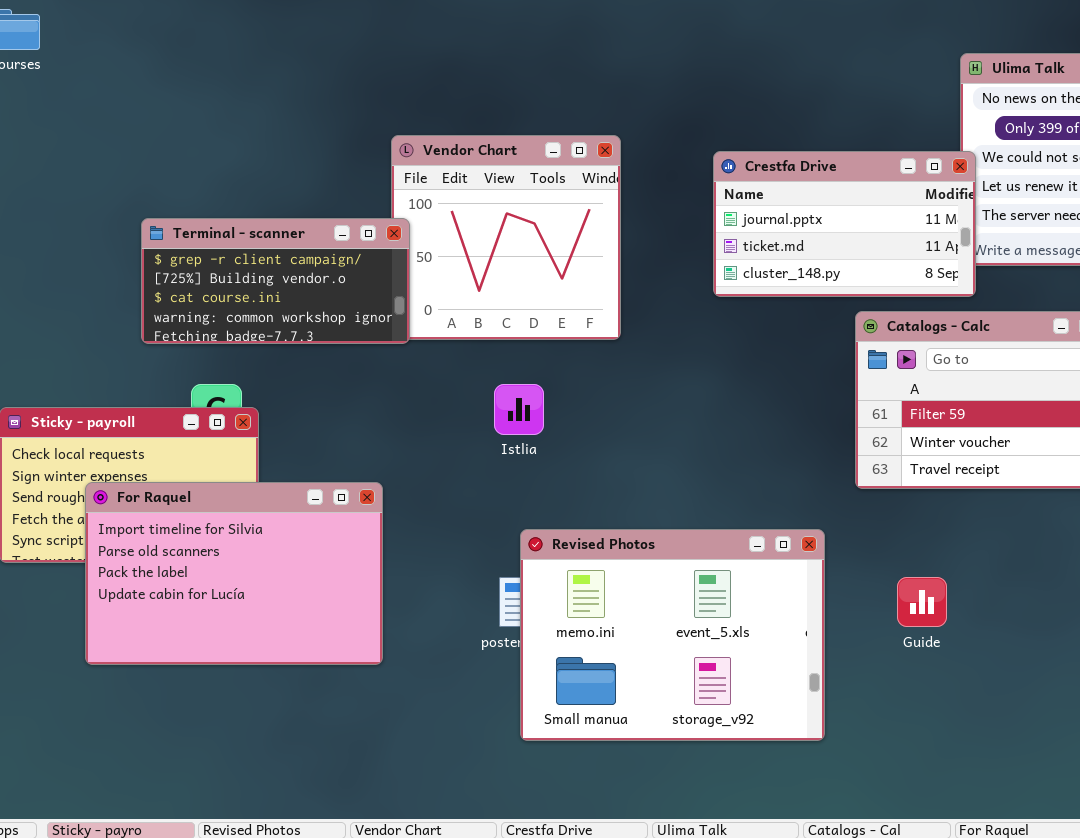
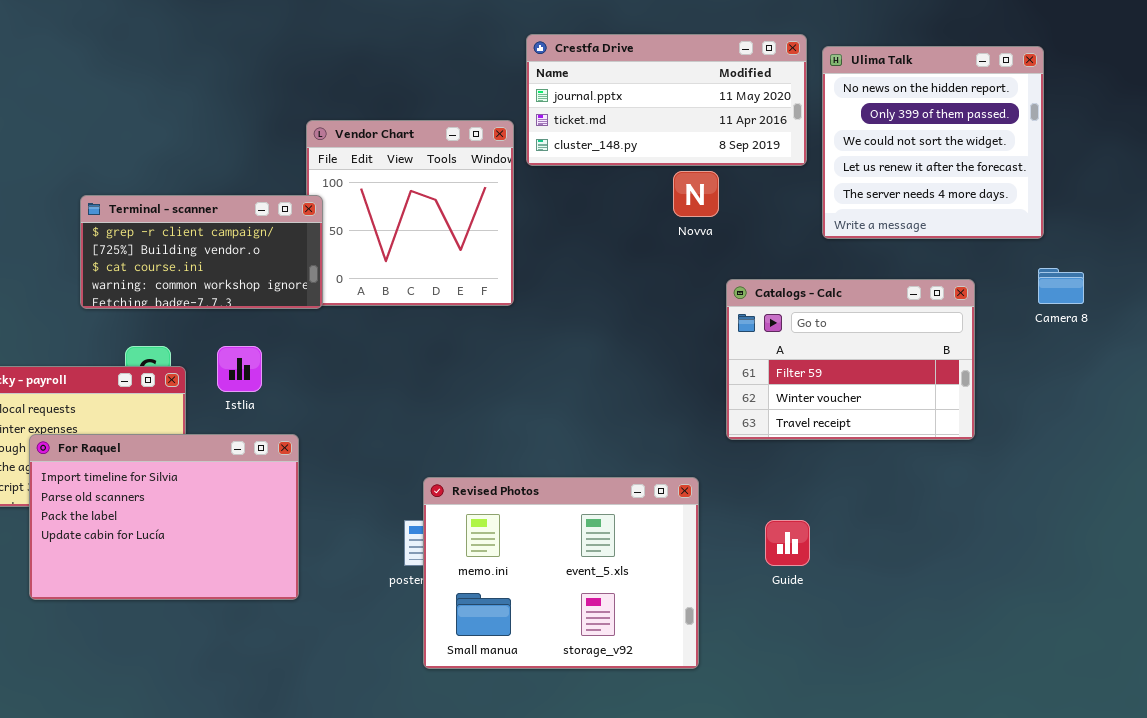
Crestfa Drive: [713,151,976,297] -> [526,34,807,166], moved, resized
Istlia: [494,384,544,435] -> [217,346,262,392], moved

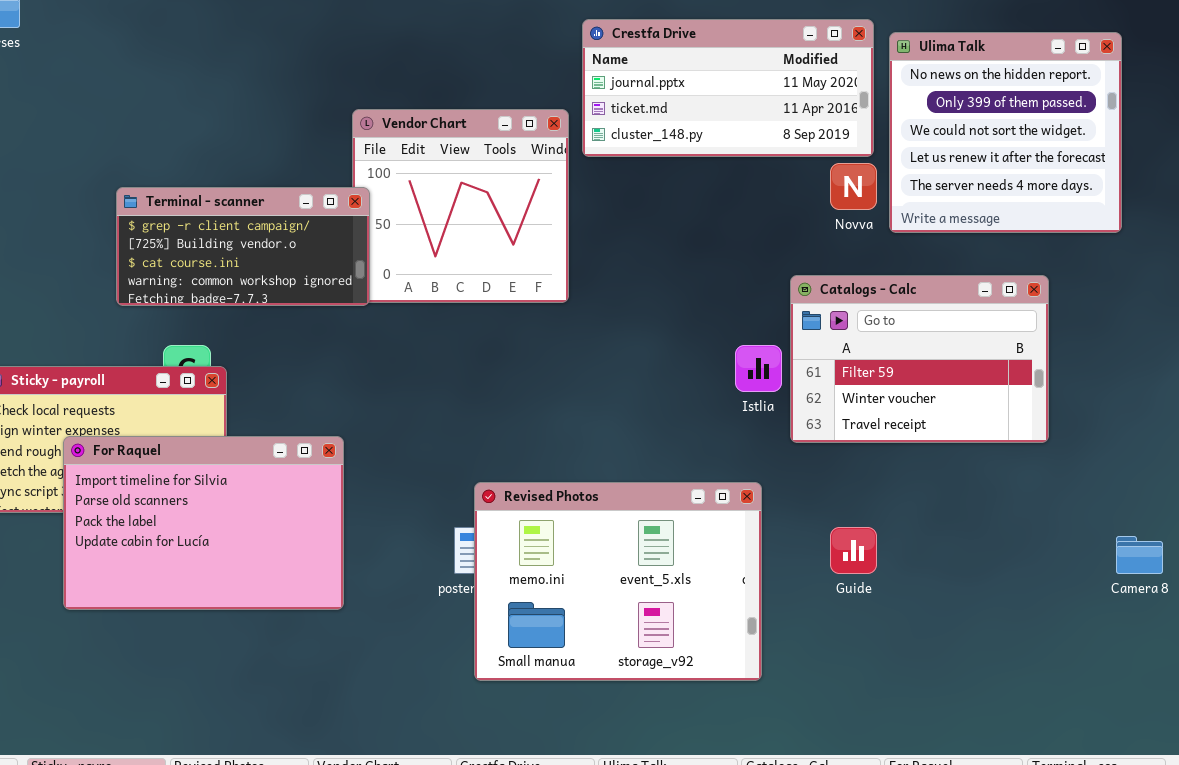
Novva: [673,171,719,217] -> [830,163,877,210], moved
Camera 8: [1038,268,1084,304] -> [1116,536,1163,574], moved
Istlia: [217,346,262,392] -> [735,345,782,392], moved

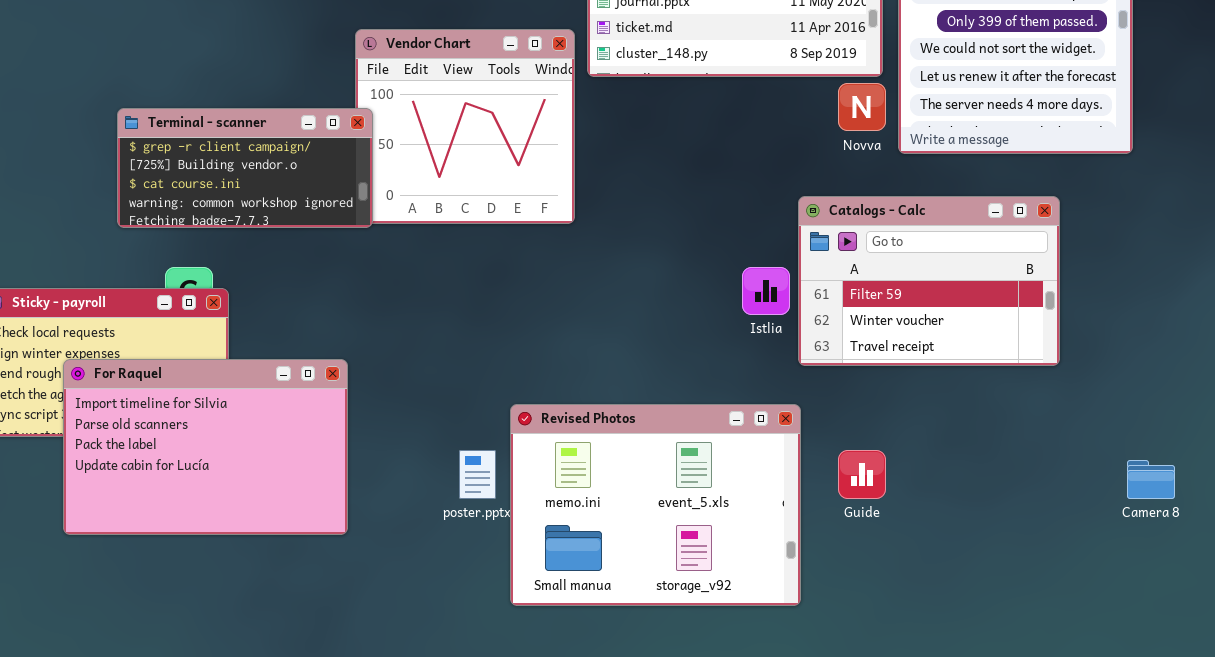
Revised Photos: [474,482,762,681] -> [510,404,801,606], moved

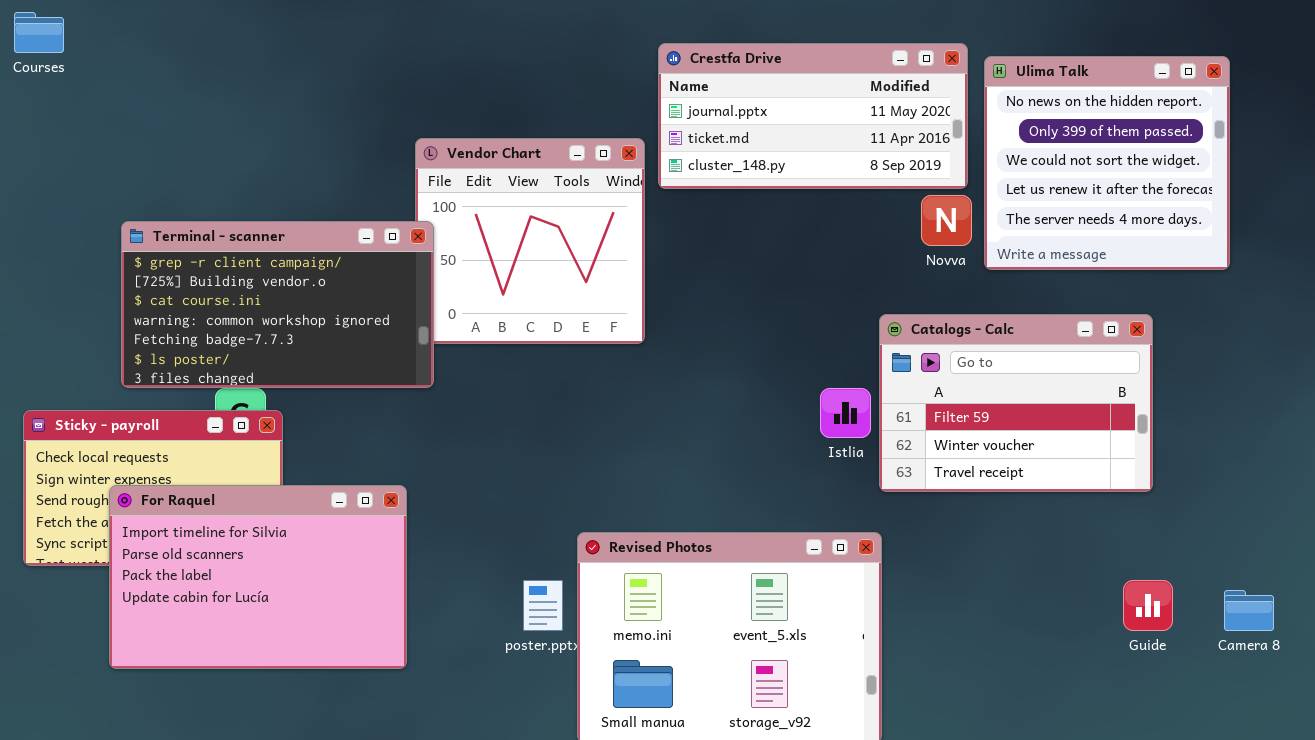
Terminal - scanner: [117,108,373,228] -> [121,221,434,388], resized
Guide: [838,450,886,499] -> [1123,580,1173,631], moved

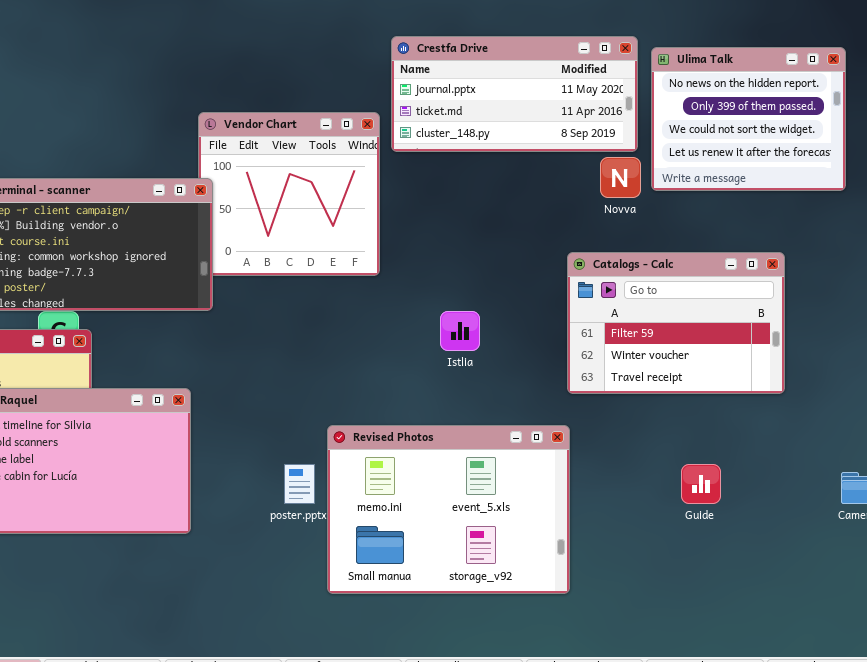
Ulima Talk: [984,56,1230,270] -> [651,47,846,191], resized
Istlia: [820,388,871,438] -> [440,311,480,351], moved
Guide: [1123,580,1173,631] -> [681,464,721,504], moved

